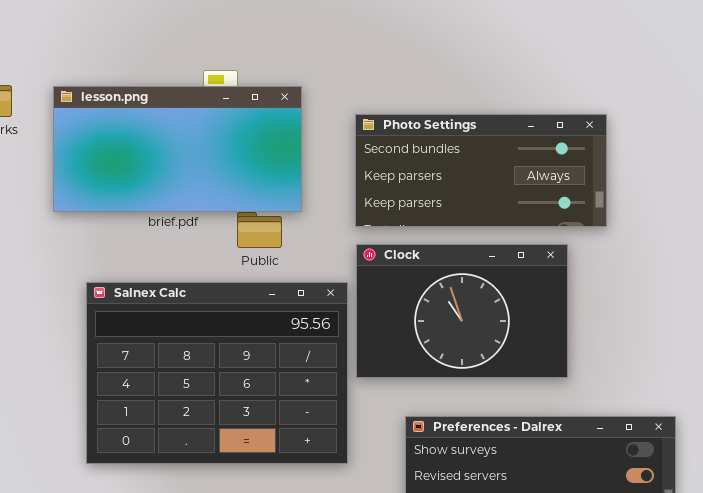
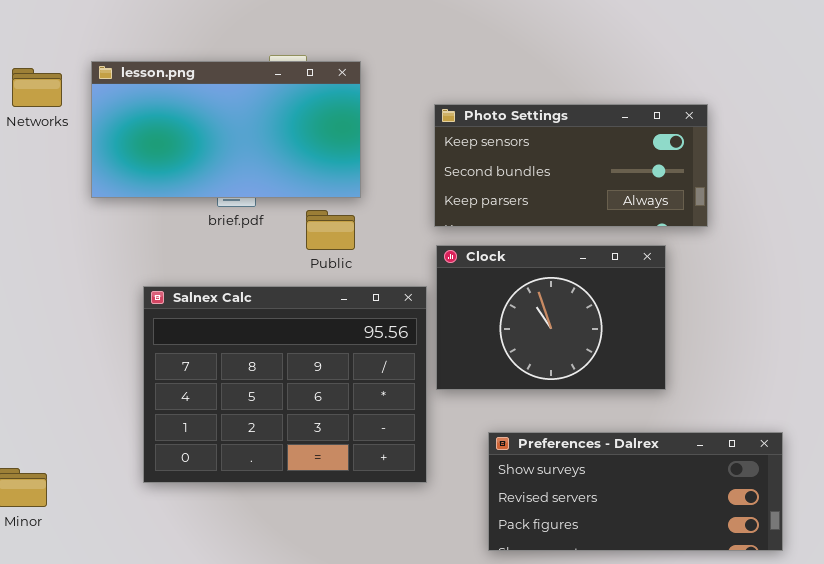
lesson.png: [53,86,302,212] -> [91,61,361,198], moved
Photo Settings: [355,114,607,227] -> [434,104,708,227], scrolled up 1 row

